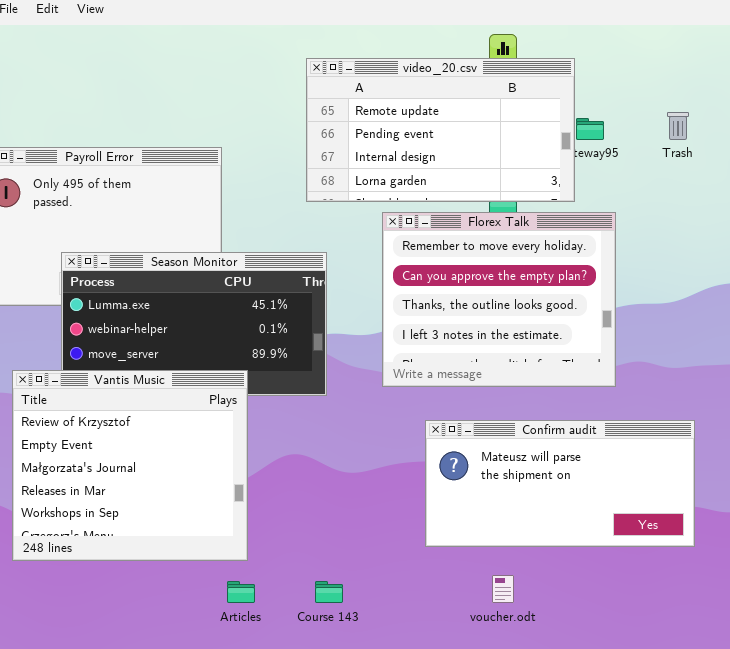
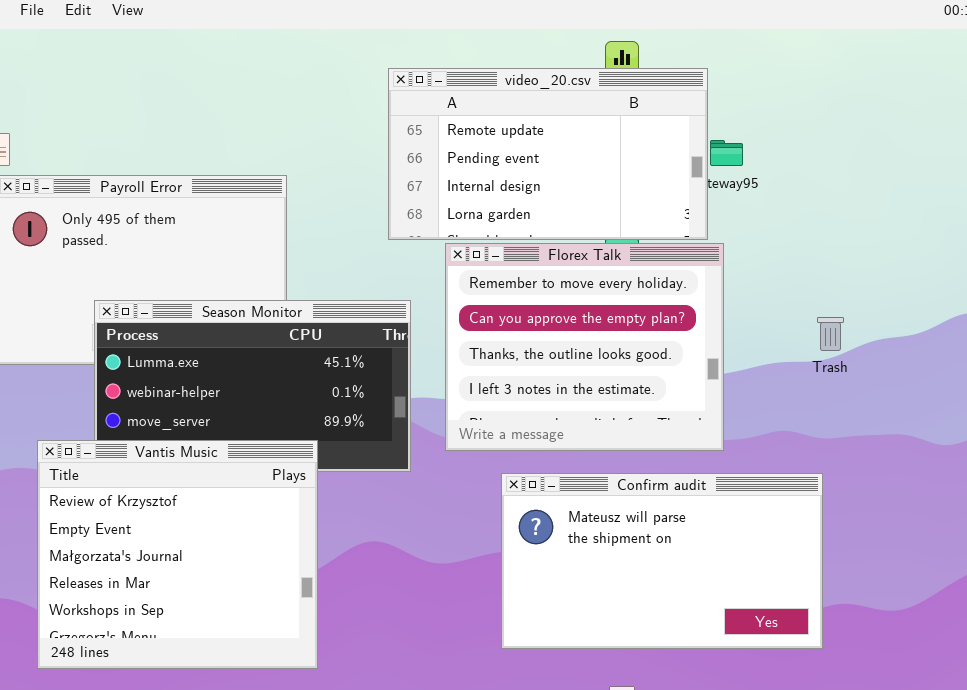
Trash: [667,112,689,140] -> [817,317,844,351], moved
Florex Talk: [382,212,616,387] -> [445,243,724,451], moved
Confirm audit: [425,420,695,547] -> [501,473,823,649], moved, resized

